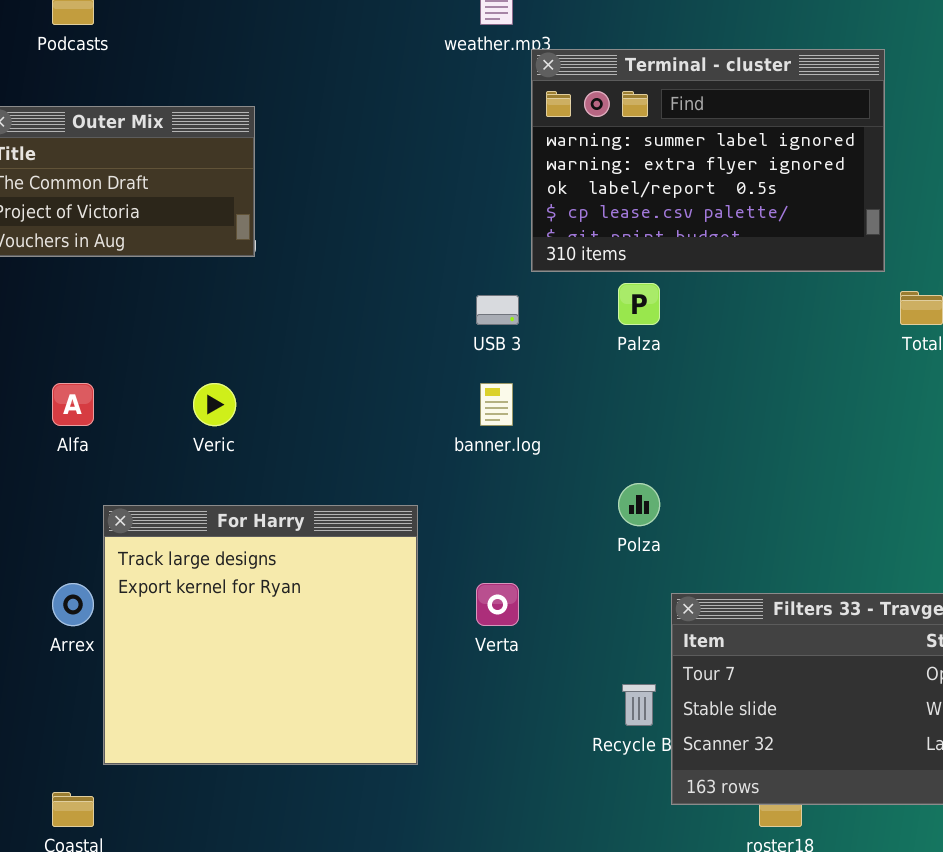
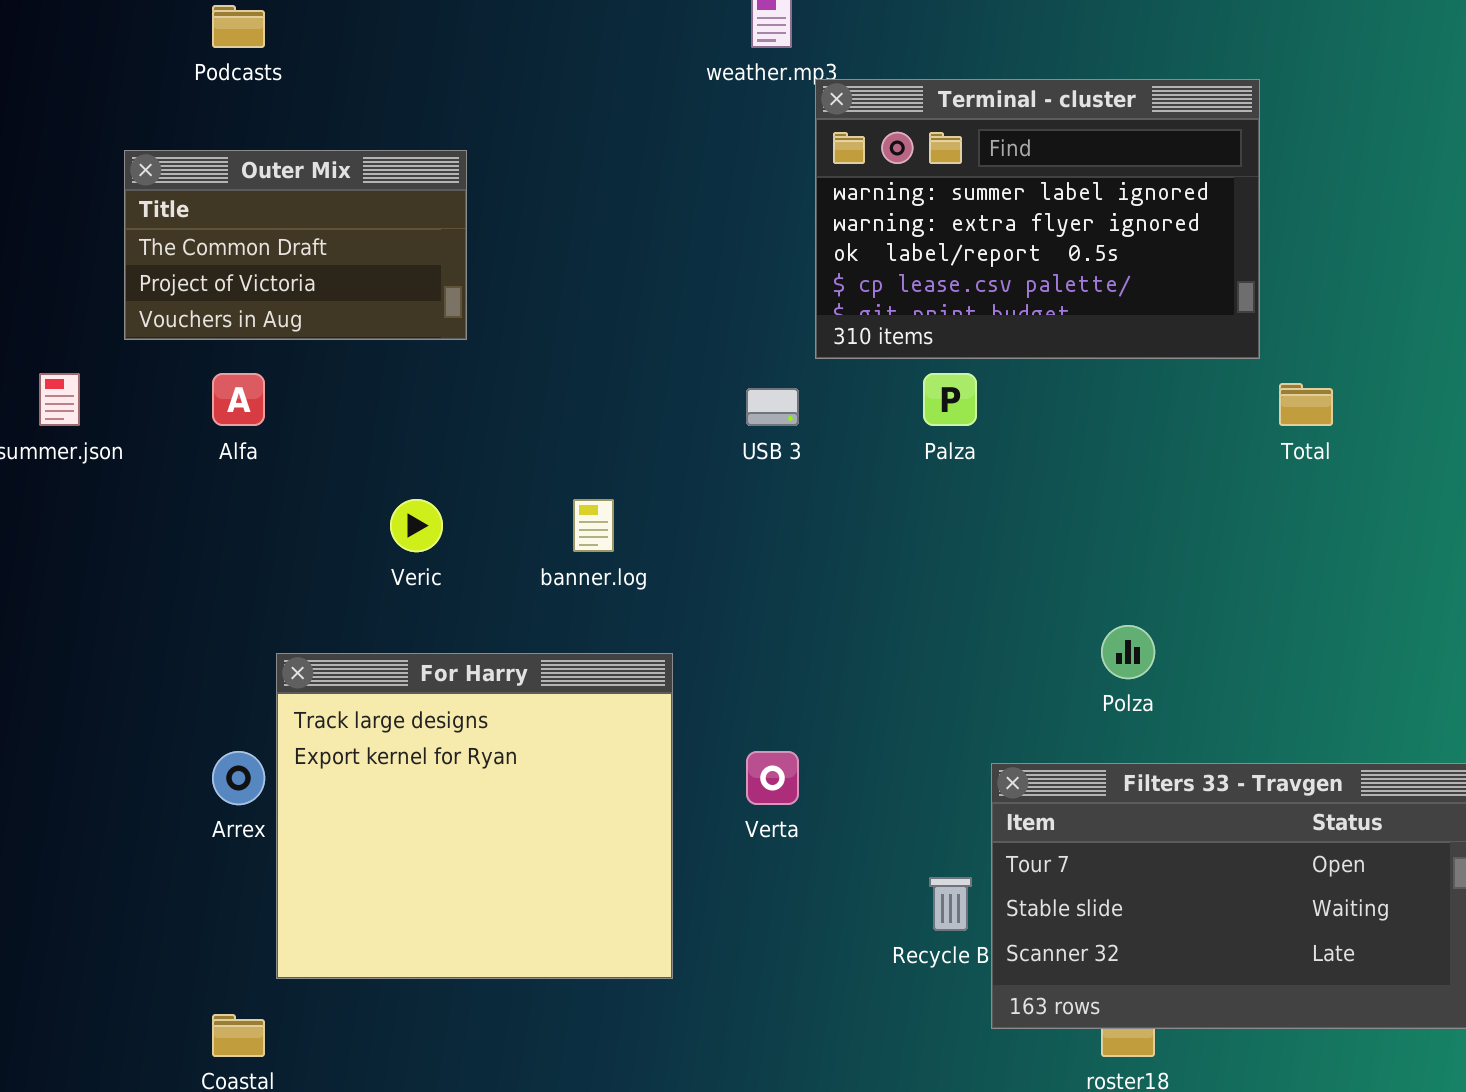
Alfa: [52,383,94,426] -> [212,373,265,426], moved
banner.log: [480,383,513,426] -> [573,499,614,552], moved
Polza: [618,483,660,526] -> [1101,625,1155,679], moved

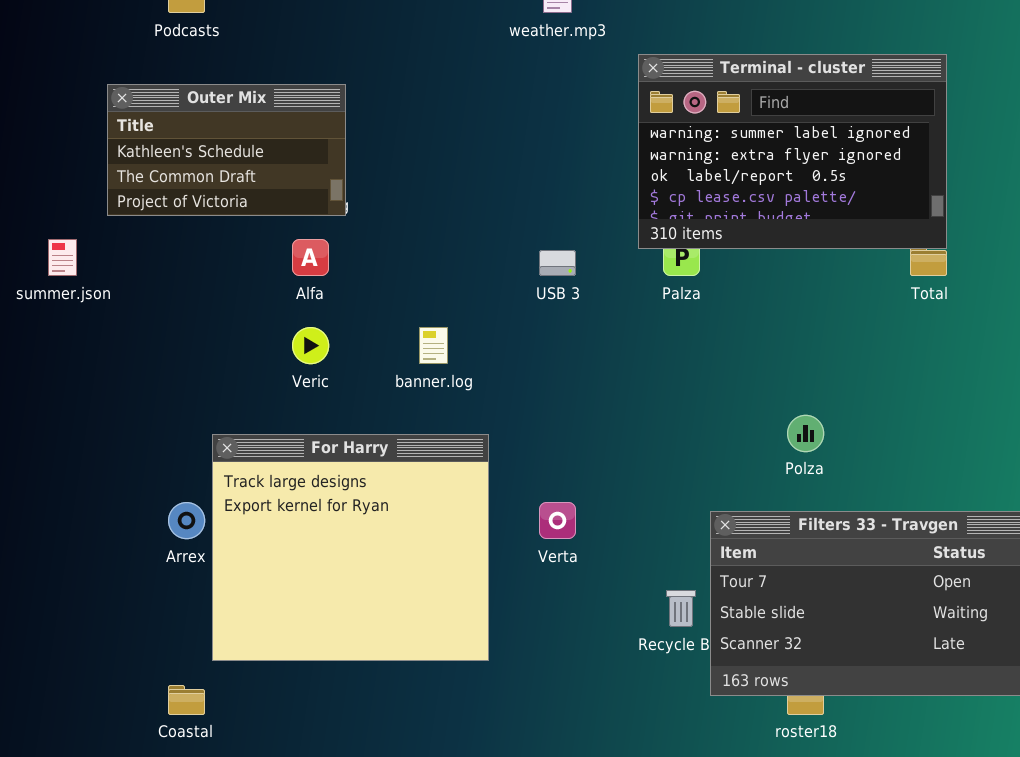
Terminal - cluster: [815,79,1260,359] -> [638,54,947,249], moved
Outer Mix: [124,150,467,340] -> [107,84,346,216], scrolled up 1 row
Alfa: [212,373,265,426] -> [292,239,329,276], moved

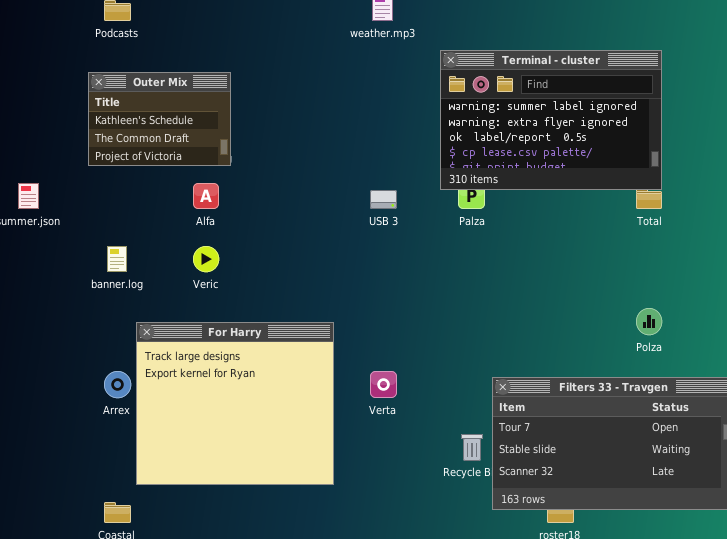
Outer Mix: [107,84,346,216] -> [88,72,231,166], resized
banner.log: [419,327,448,364] -> [107,246,127,272], moved
Polza: [787,415,824,452] -> [636,308,662,335], moved

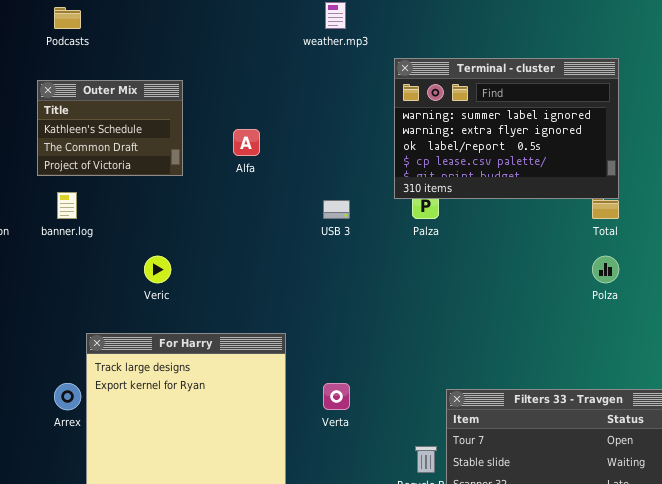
Alfa: [193,183,219,209] -> [233,129,260,156], moved
banner.log: [107,246,127,272] -> [57,192,77,219], moved
Polza: [636,308,662,335] -> [592,256,619,283], moved

